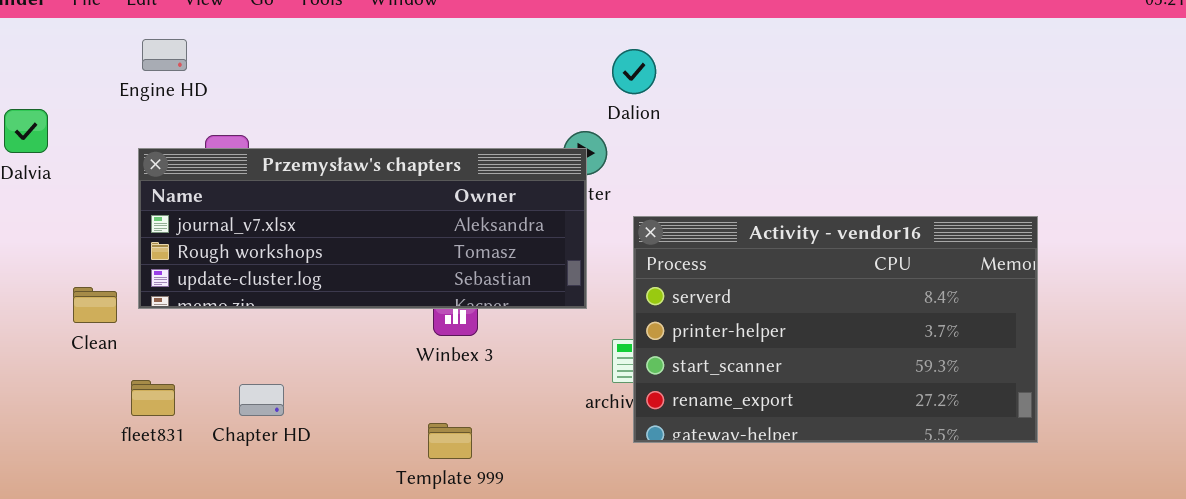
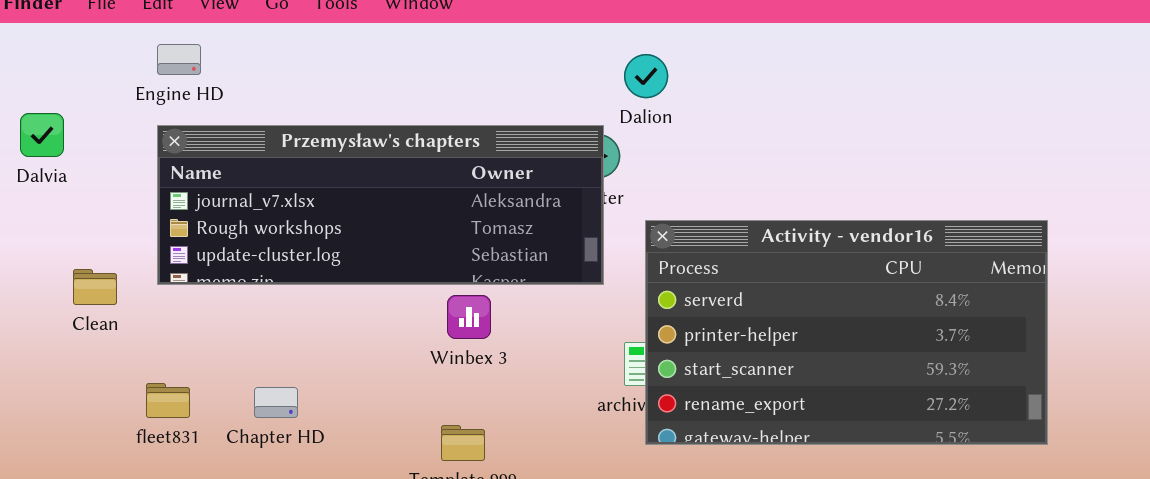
Przemysław's chapters: [138,148,587,309] -> [157,125,604,285], moved
Clean: [73,287,117,323] -> [73,269,117,305], moved

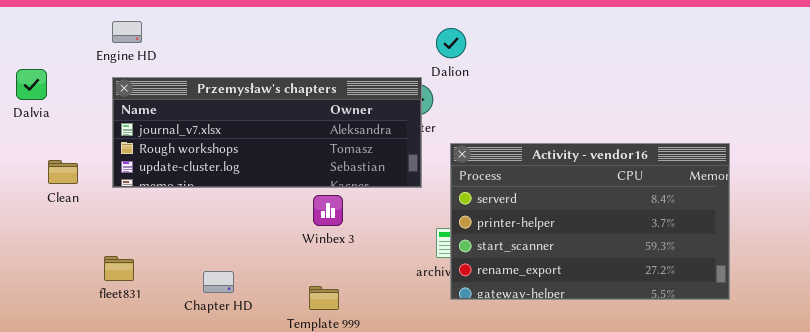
Clean: [73,269,117,305] -> [48,160,78,184], moved
Chapter HD: [254,387,298,418] -> [203,271,234,293], moved

